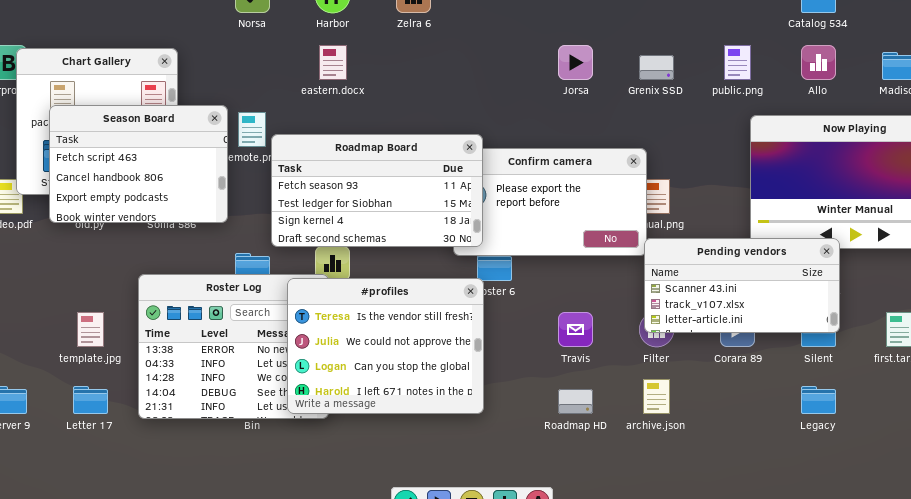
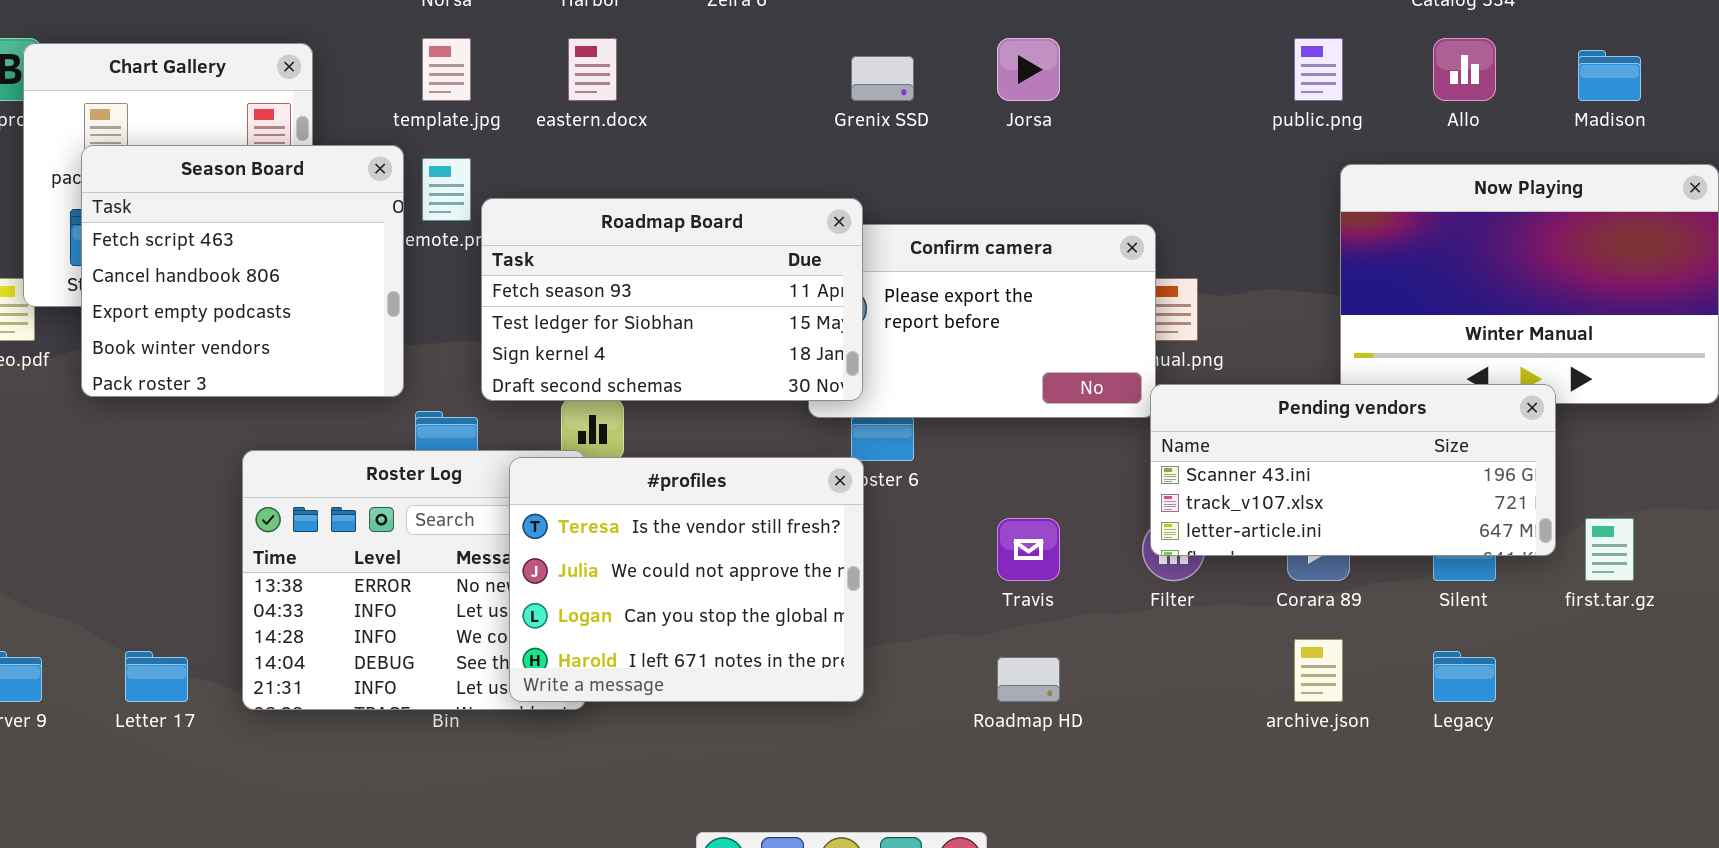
Grenix SSD: [639,55,674,80] -> [851,56,914,101], moved
Season Board: [49,105,228,223] -> [81,145,404,397], resized
Pending vendors: [644,238,840,333] -> [1150,384,1556,556], resized
template.jpg: [77,312,104,347] -> [422,38,471,101], moved
archive.json: [643,379,670,414] -> [1294,639,1343,702], moved

